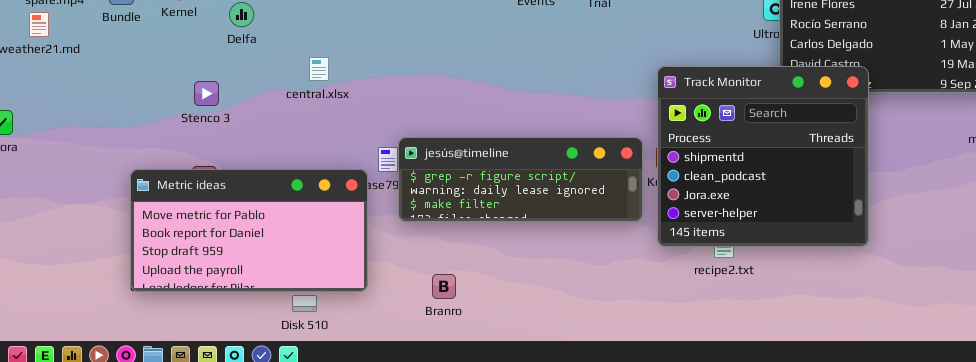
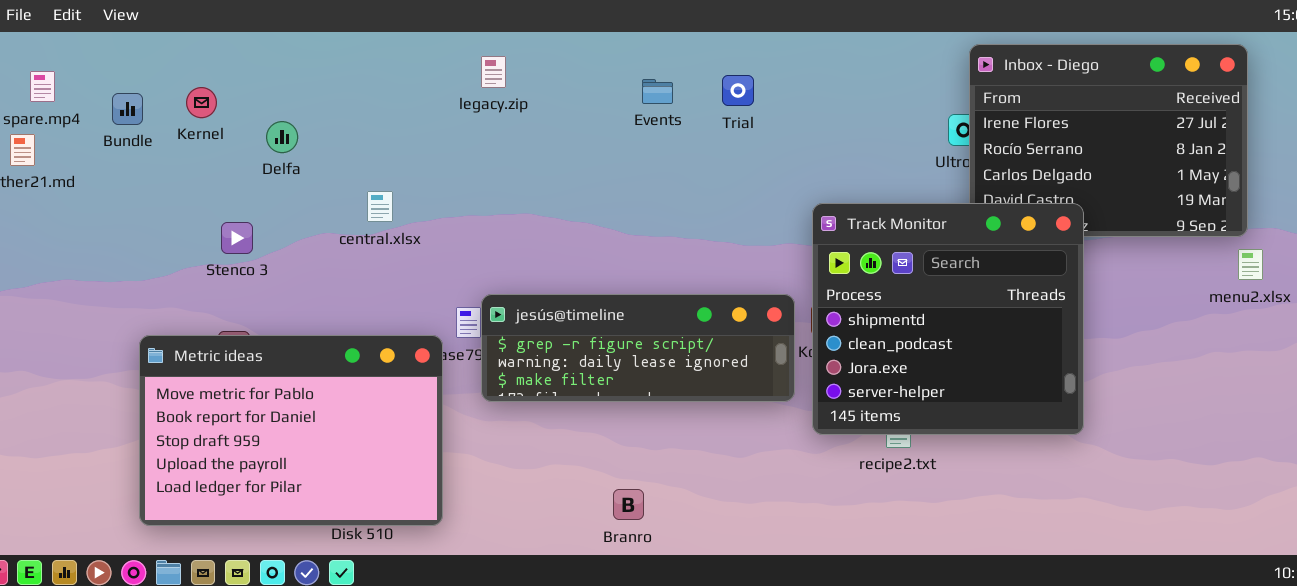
Metric ideas: [130,169,368,292] -> [139,335,443,526], resized
Branro: [432,274,456,299] -> [613,489,644,520], moved

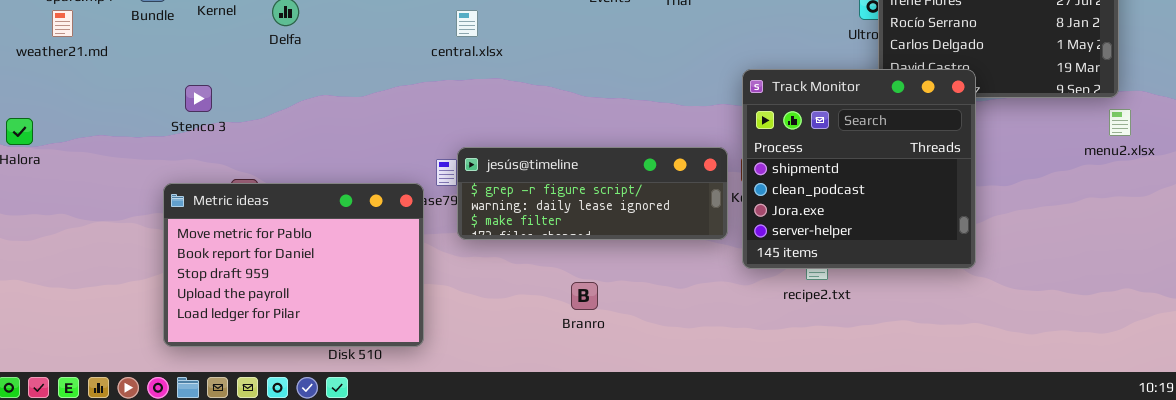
central.xlsx: [367,191,393,222] -> [456,10,478,37], moved
Stenco 3: [221,222,253,254] -> [185,85,212,112], moved
Branro: [613,489,644,520] -> [571,282,598,310], moved

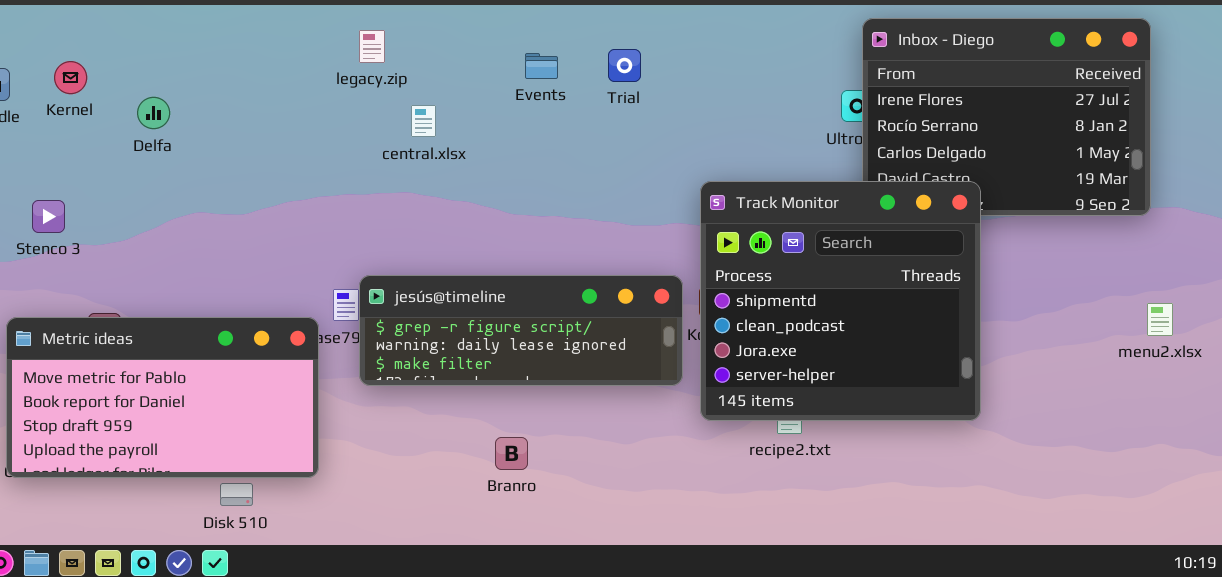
central.xlsx: [456,10,478,37] -> [411,105,436,137], moved
menu2.xlsx: [1109,109,1131,136] -> [1147,303,1173,336], moved
Metric ideas: [163,183,424,347] -> [6,317,319,478], resized

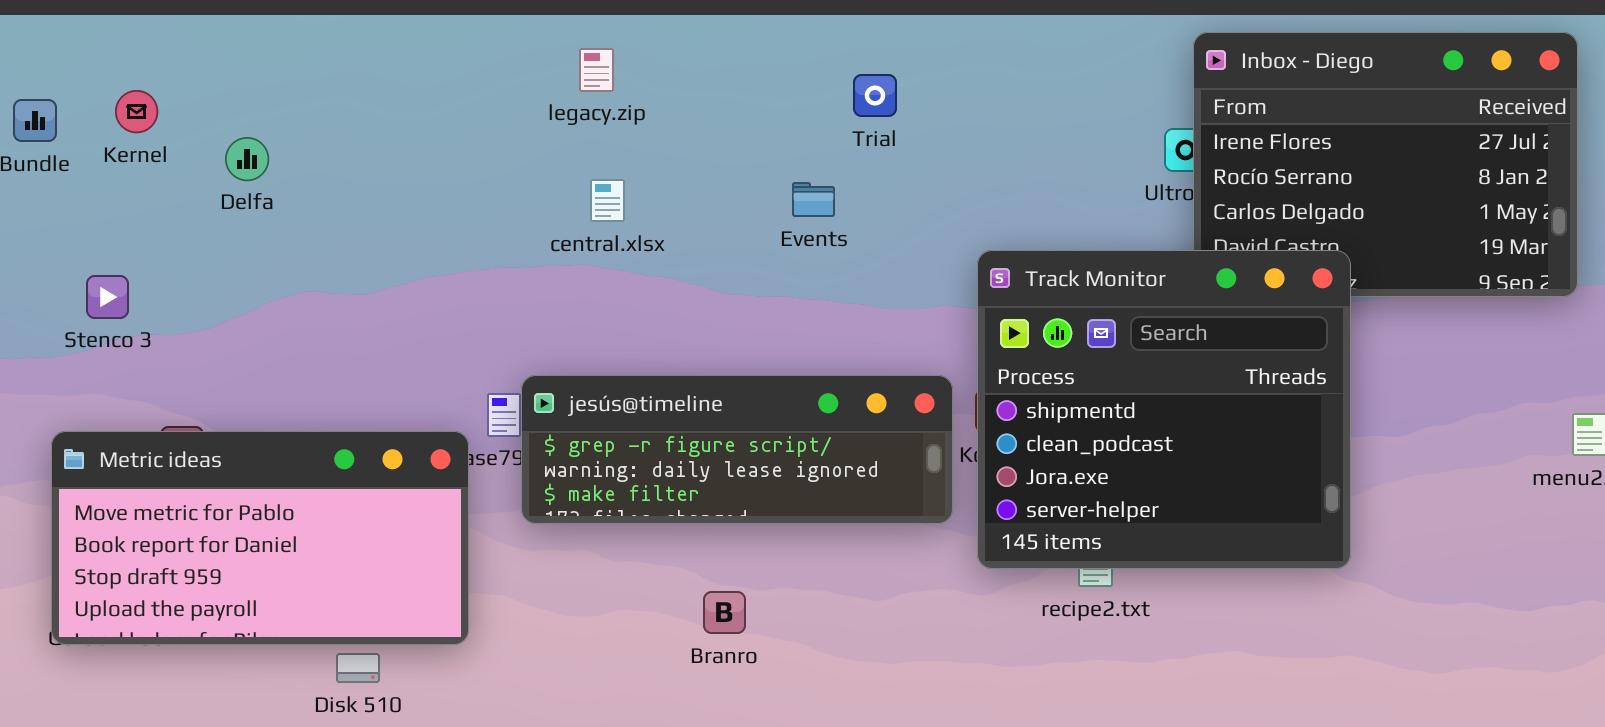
legacy.zip: [359,30,385,63] -> [579,48,614,92], moved
Events: [525,53,558,79] -> [792,182,835,217], moved
central.xlsx: [411,105,436,137] -> [590,179,625,222], moved

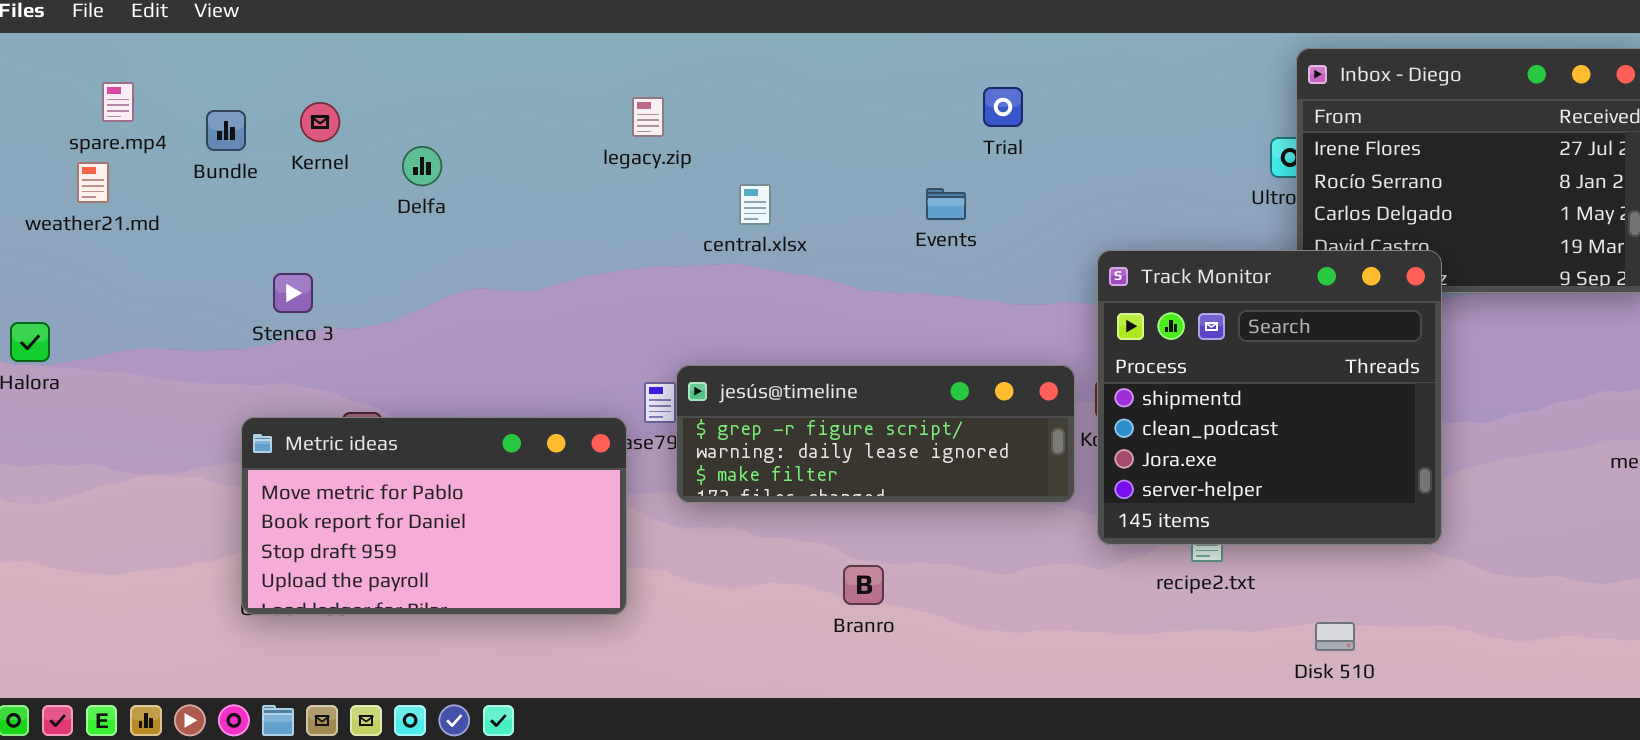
legacy.zip: [579,48,614,92] -> [632,97,664,137], moved
Disk 510: [336,653,380,683] -> [1315,622,1355,651], moved

